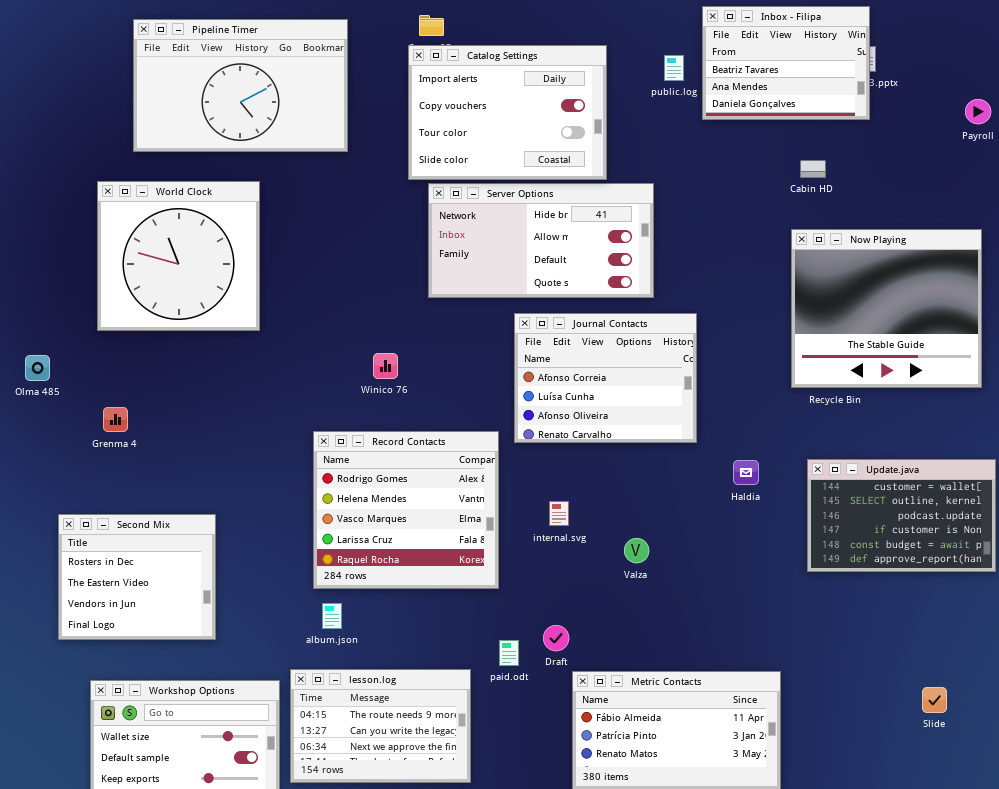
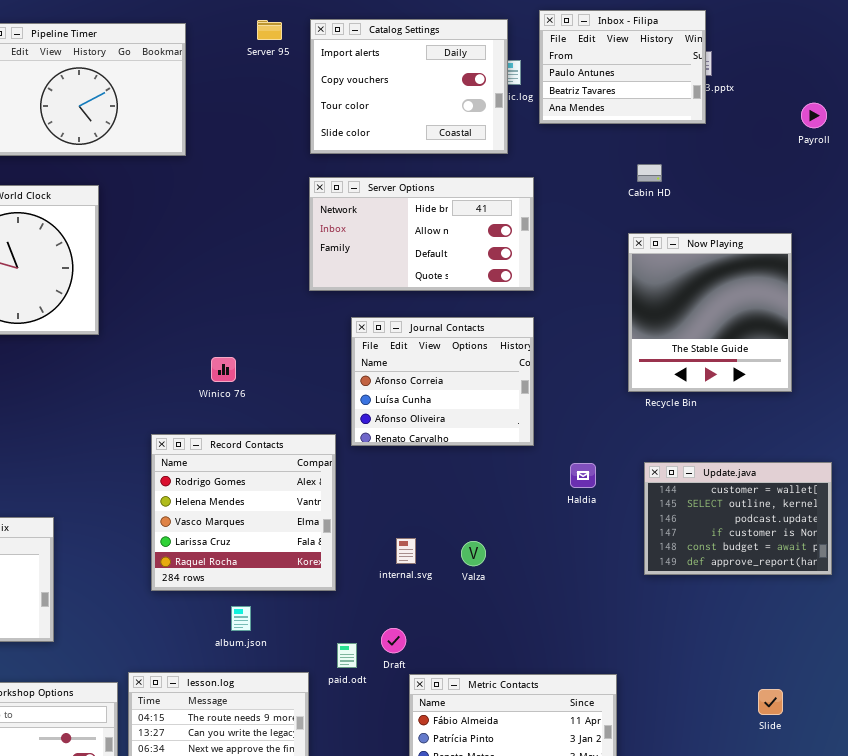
Inbox - Filipa: [702,6,870,120] -> [539,10,706,124], scrolled up 1 row
Catalog Settings: [408,45,607,180] -> [310,19,508,154], moved
Server Options: [428,183,654,298] -> [309,177,534,291], moved
Now Playing: [791,229,982,388] -> [628,233,792,392], resized
internal.svg: [549,501,569,526] -> [396,538,416,564], moved
album.json: [322,603,342,629] -> [231,606,251,631], moved

